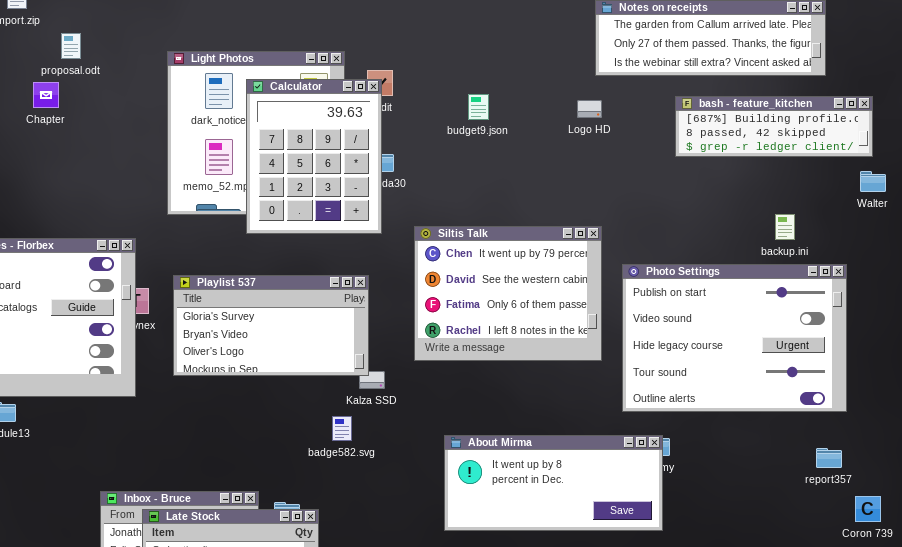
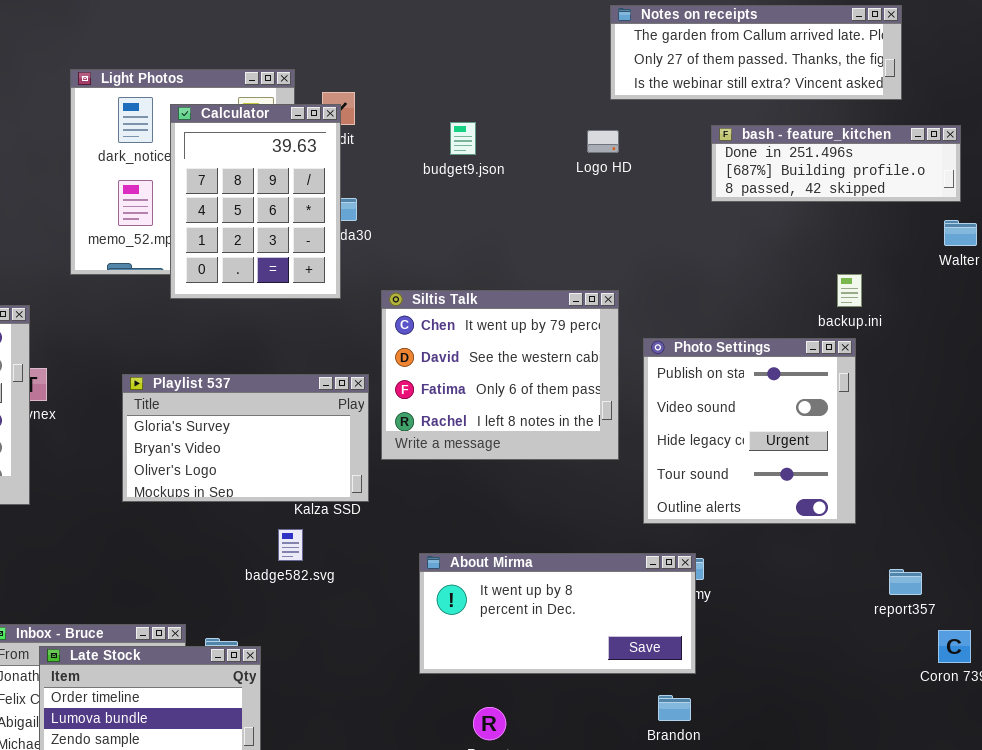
bash - feature_kitchen: [675,96,873,157] -> [711,125,961,202], scrolled up 1 row
Photo Settings: [622,264,847,412] -> [643,338,856,524], resized
Playlist 537: [173,275,369,376] -> [122,374,369,502], moved

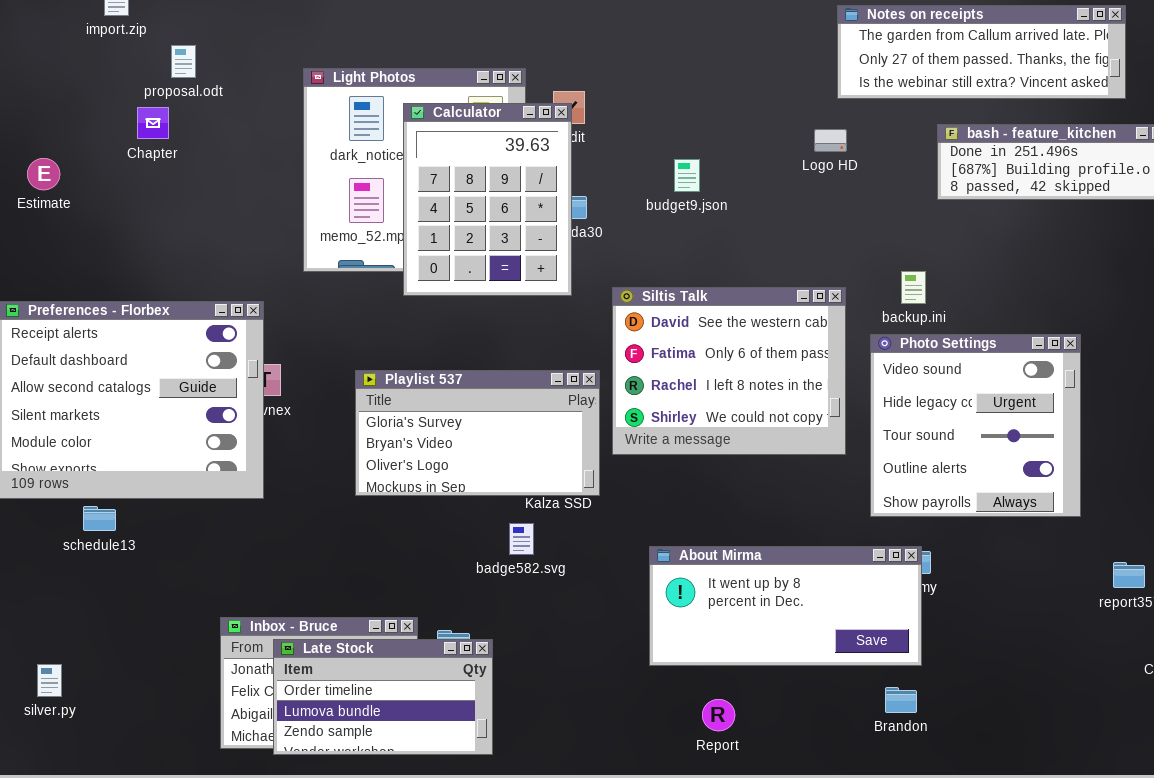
budget9.json: [450,122,476,155] -> [674,159,700,192], moved
backup.ini: [837,274,862,307] -> [901,271,926,304], moved
Siltis Talk: [381,290,619,460] -> [612,287,846,455], scrolled down 1 row
Photo Settings: [643,338,856,524] -> [870,334,1081,517], scrolled down 1 row

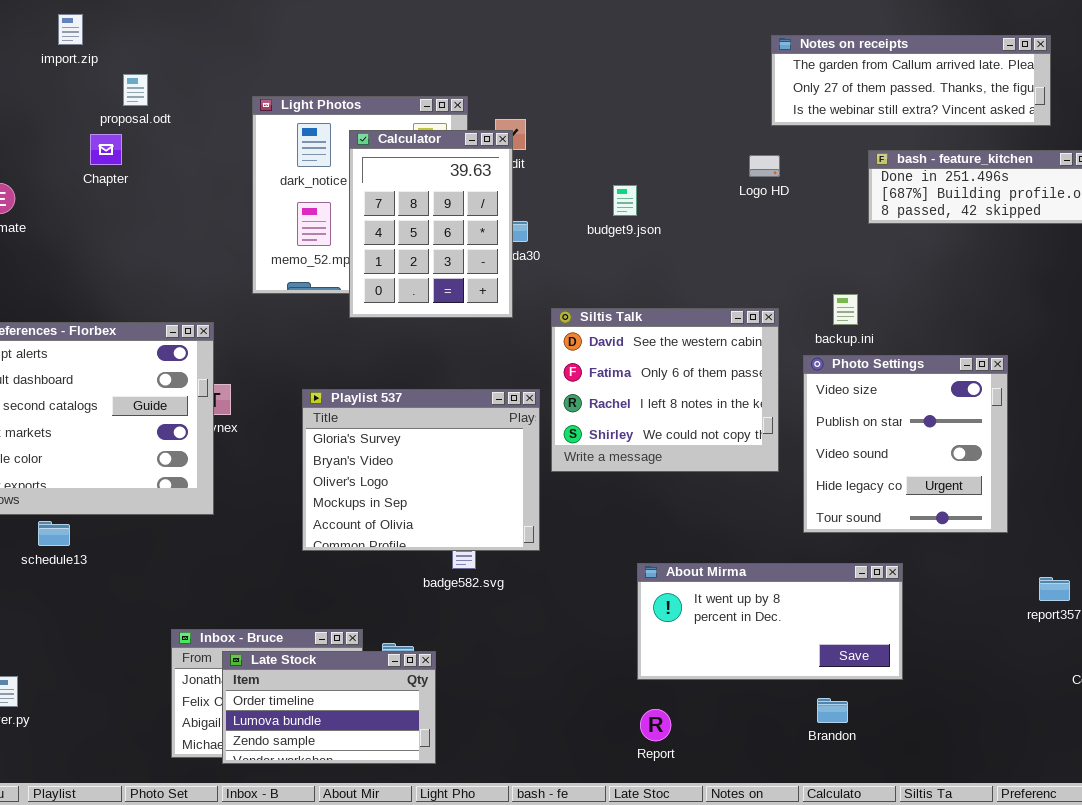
Photo Settings: [870,334,1081,517] -> [803,355,1008,533], scrolled up 2 rows
Playlist 537: [355,370,600,496] -> [302,389,540,551], resized
About Mirma: [649,546,922,666] -> [637,563,903,680], moved

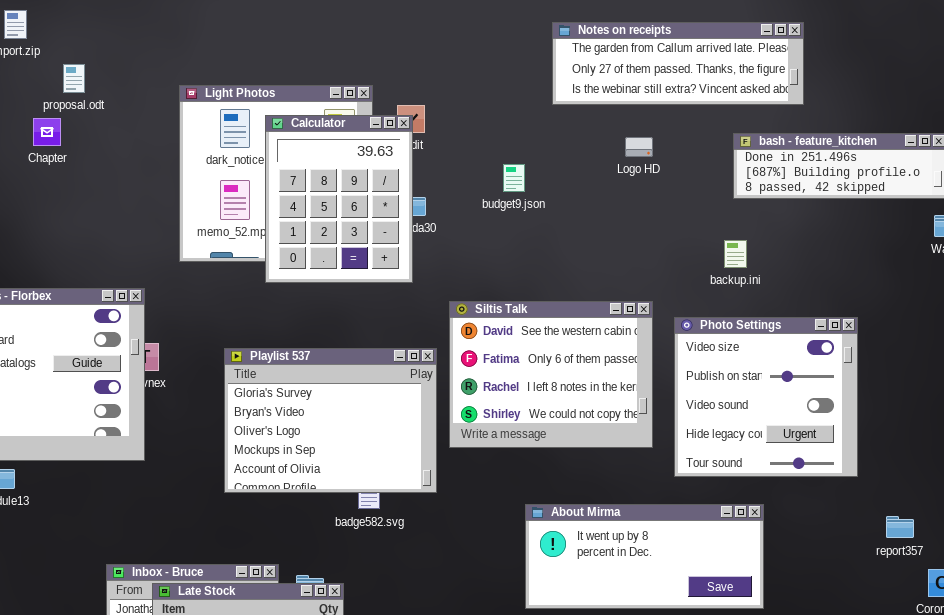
Notes on receipts: [771,35,1051,126] -> [552,22,804,105], moved
backup.ini: [833,294,858,325] -> [724,240,747,268], moved
Siltis Talk: [551,308,779,472] -> [449,301,653,448], moved

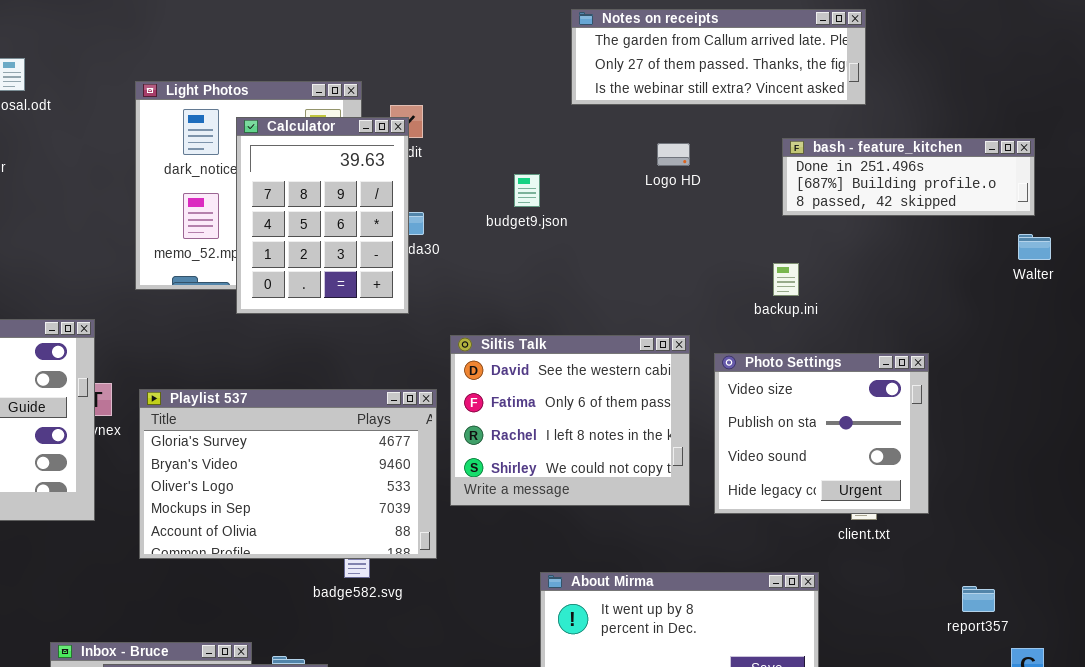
Photo Settings: [674,317,858,477] -> [714,353,929,514], resized
Playlist 537: [224,348,437,493] -> [139,389,437,559], resized

